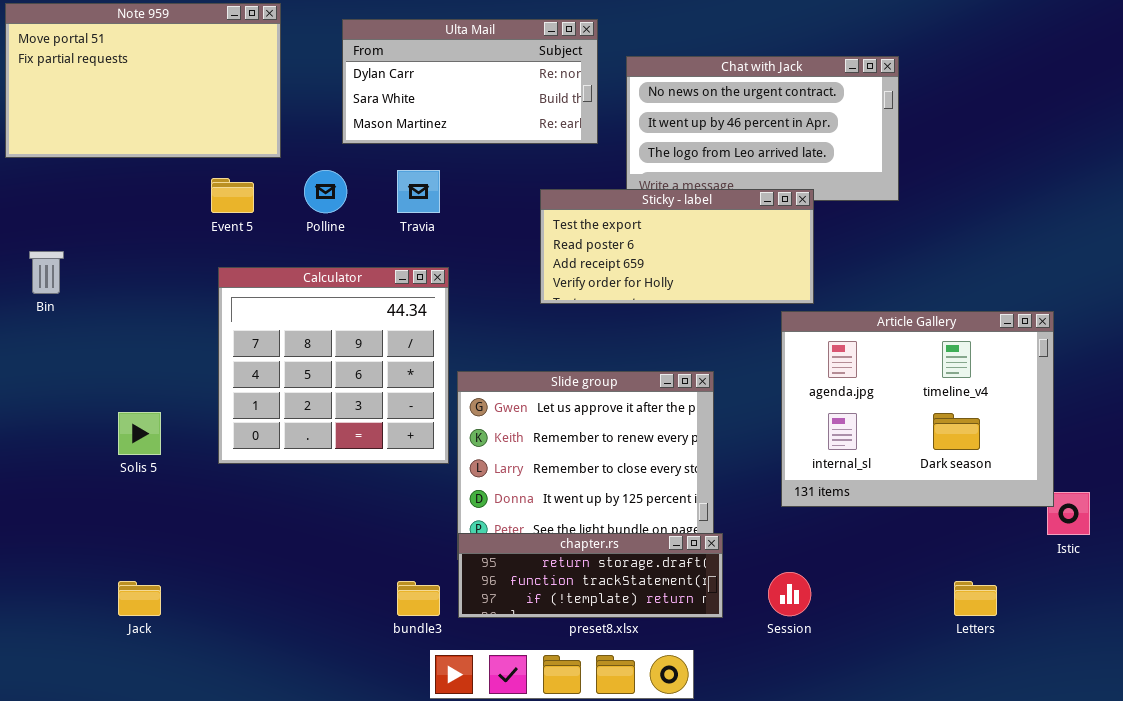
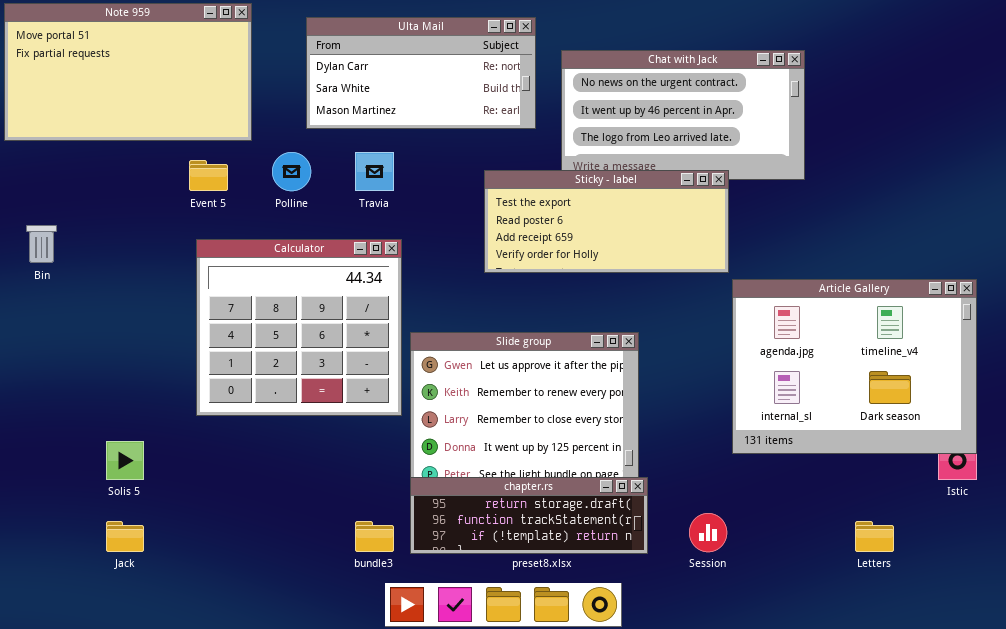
Article Gallery: [781,311,1054,507] -> [732,279,977,454], moved
Solis 5: [118,412,161,455] -> [106,441,144,480], moved

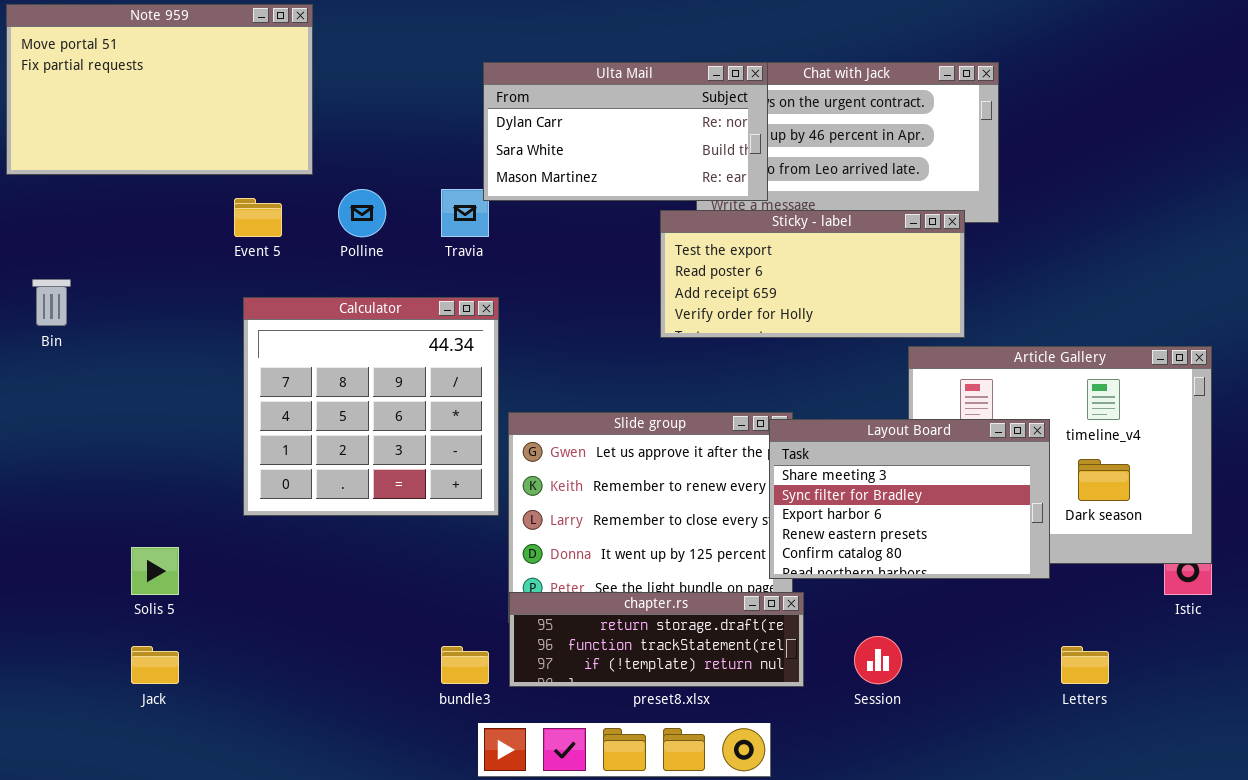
Ulta Mail: [306,17,536,129] -> [483,62,768,201], moved
Sticky - label: [484,170,729,273] -> [660,210,965,338], moved
Layout Board: none -> [769,419,1050,579], opened

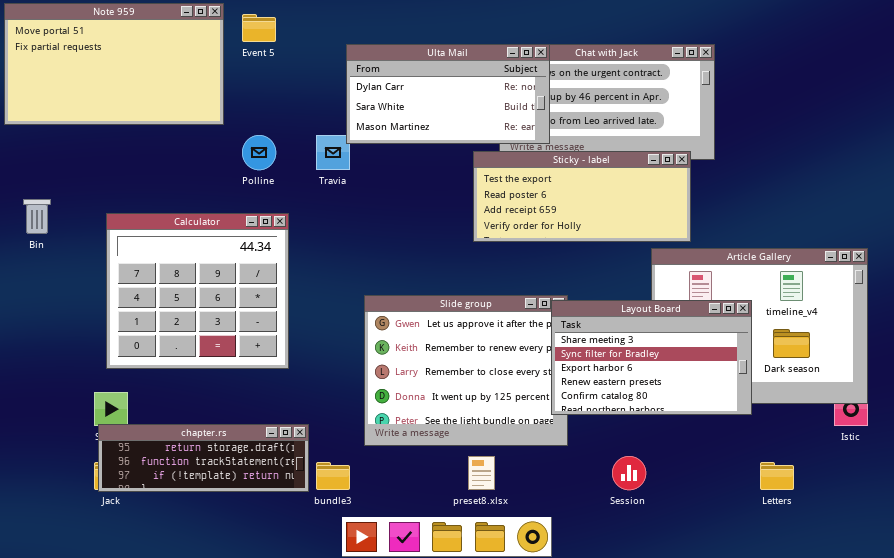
Event 5: [234,198,282,237] -> [242,14,276,42], moved
Calculator: [243,297,499,516] -> [106,213,289,369], moved
chapter.rs: [509,592,804,687] -> [98,424,309,492], moved

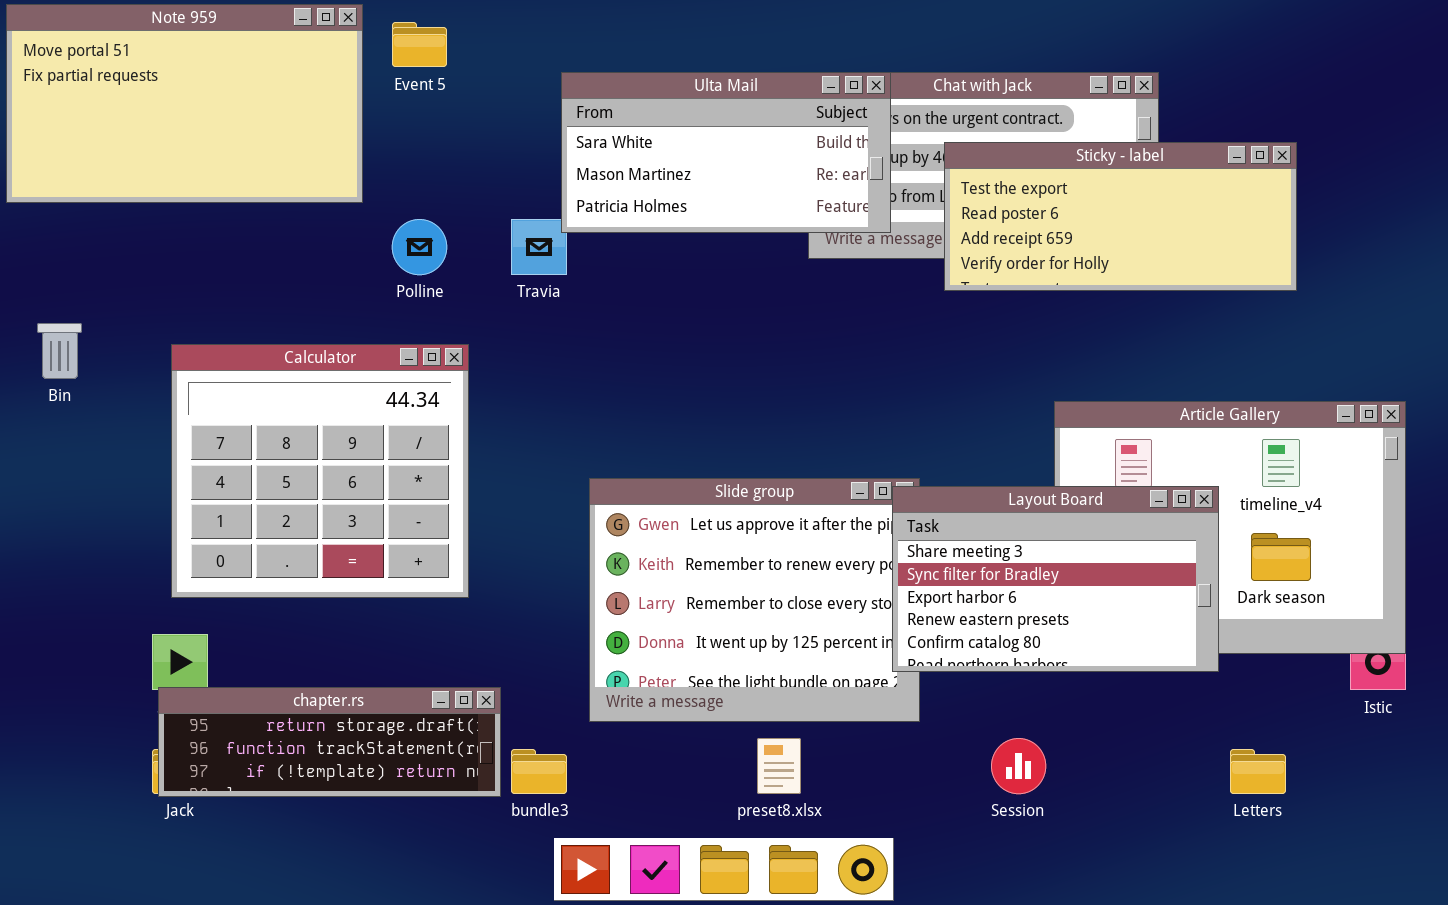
Ulta Mail: [346,44,550,144] -> [561,72,891,233], scrolled down 1 row
Sticky - label: [473,151,691,242] -> [944,142,1297,291], moved

